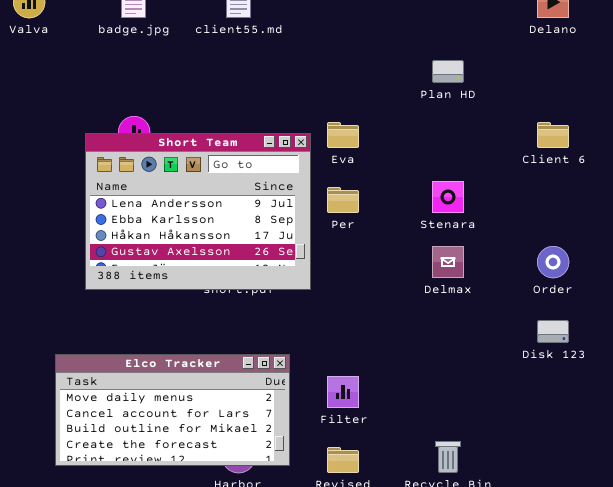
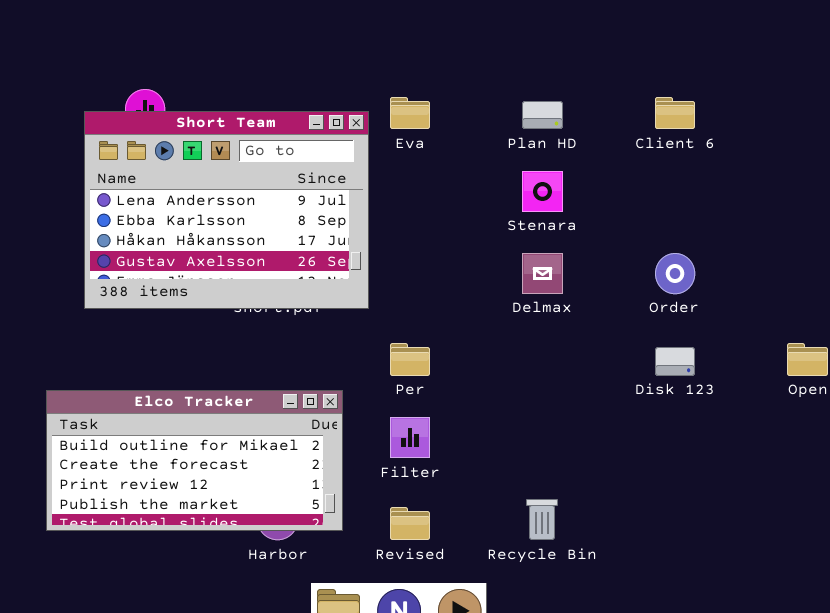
Plan HD: [432,60,464,83] -> [522,101,563,129], moved
Per: [327,187,359,213] -> [390,343,430,376], moved
Elco Tracker: [55,354,290,466] -> [46,390,343,531], scrolled down 2 rows

